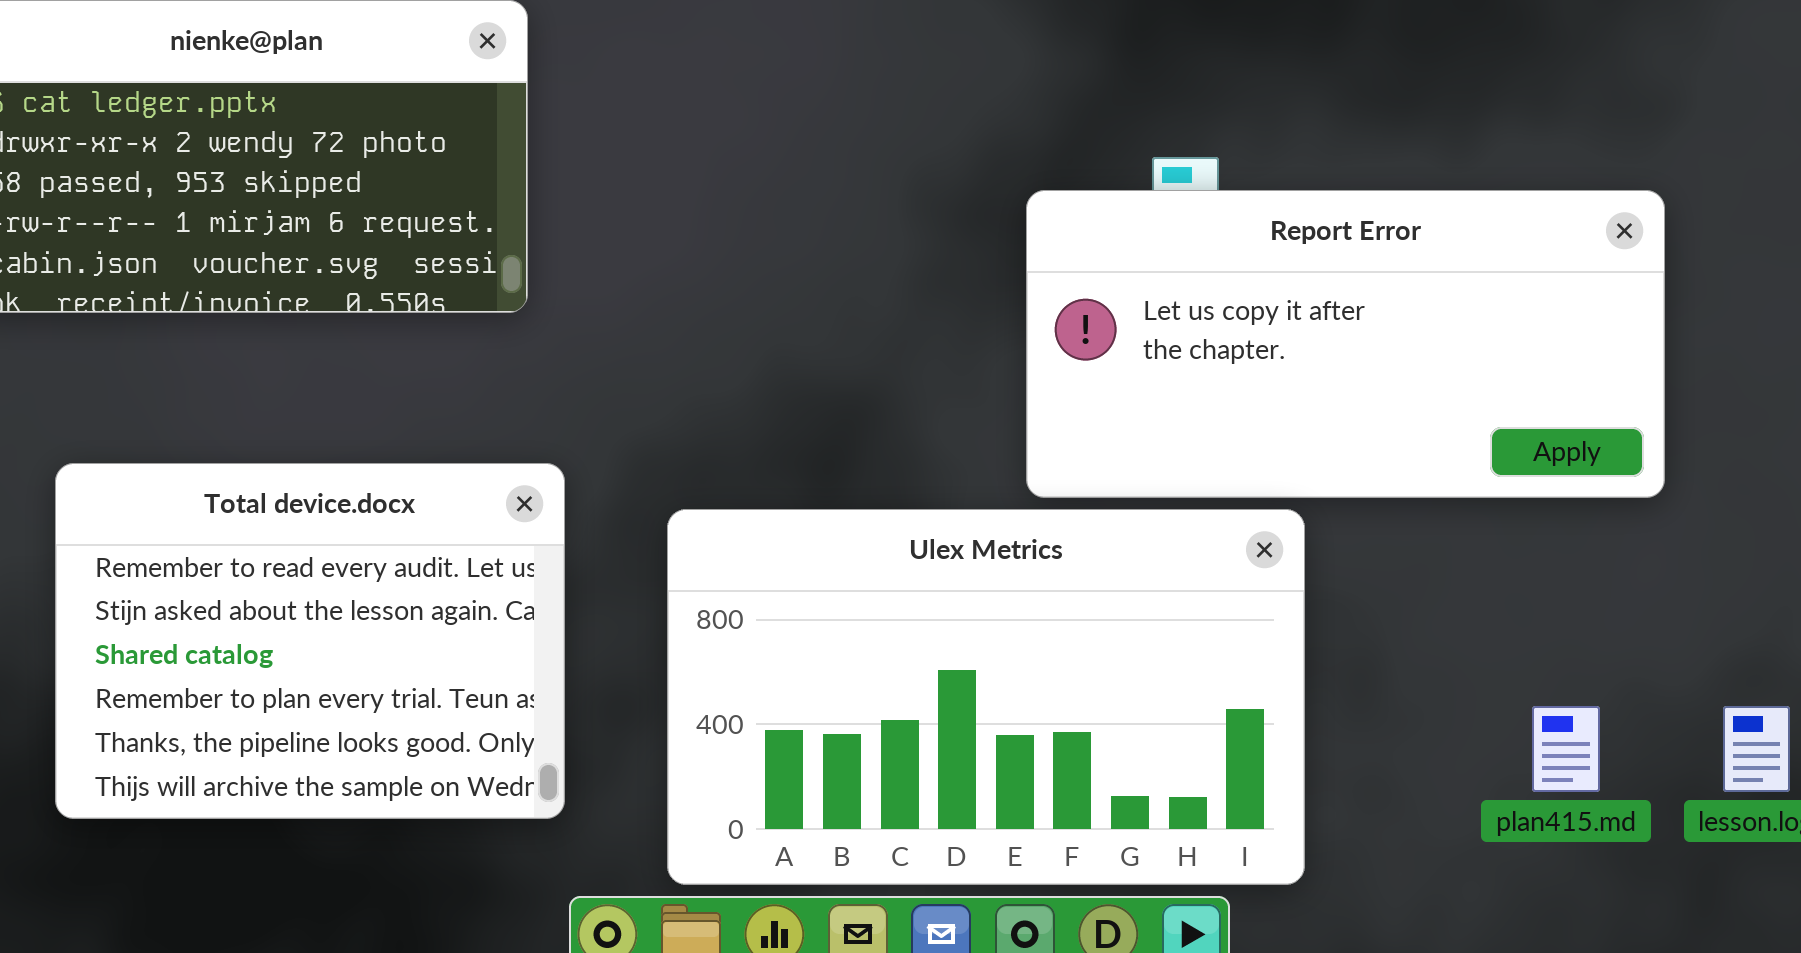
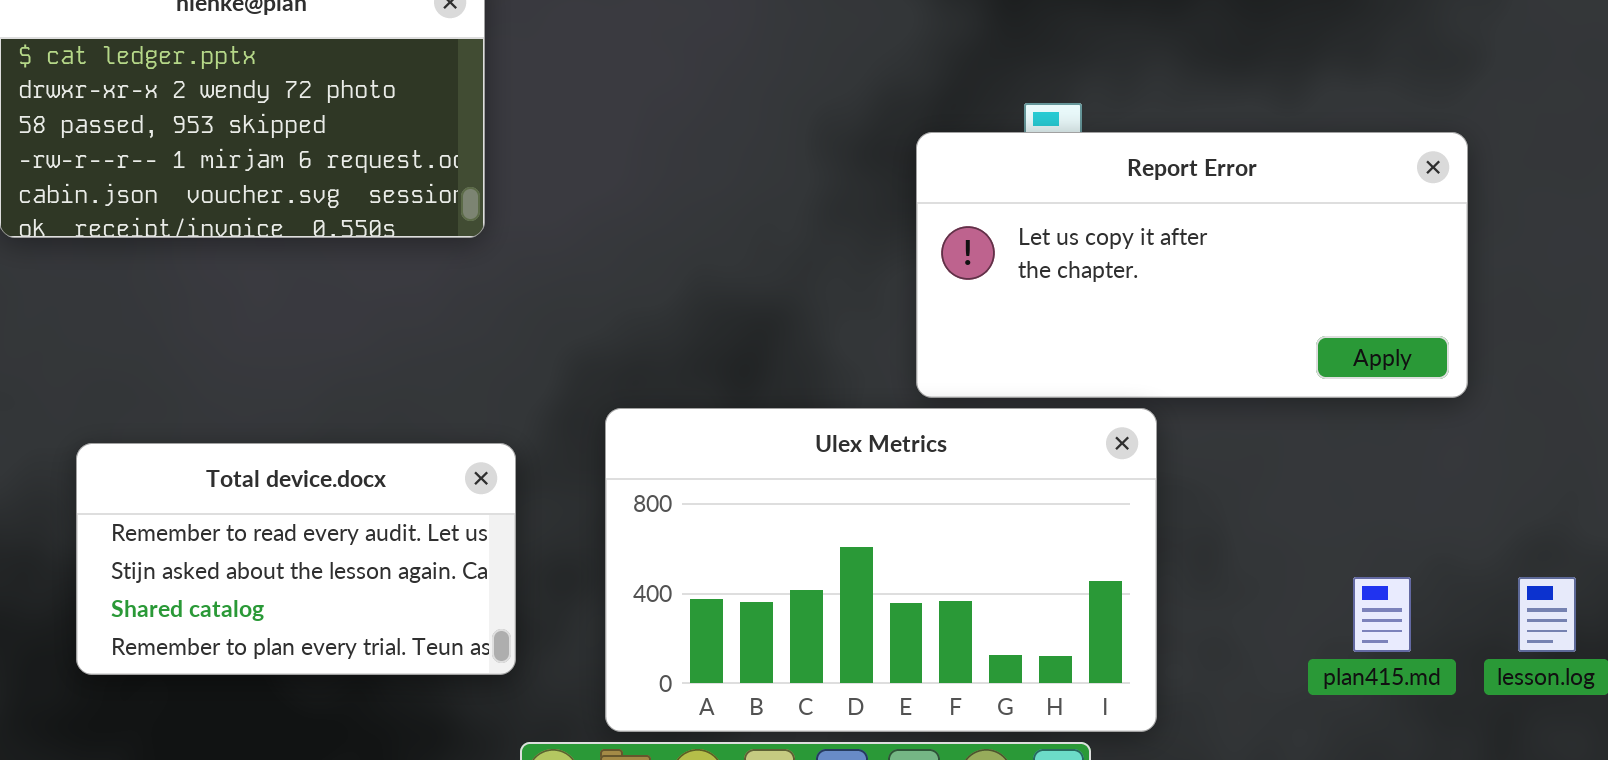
Total device.docx: [55,463,565,819] -> [76,443,516,675], resized

